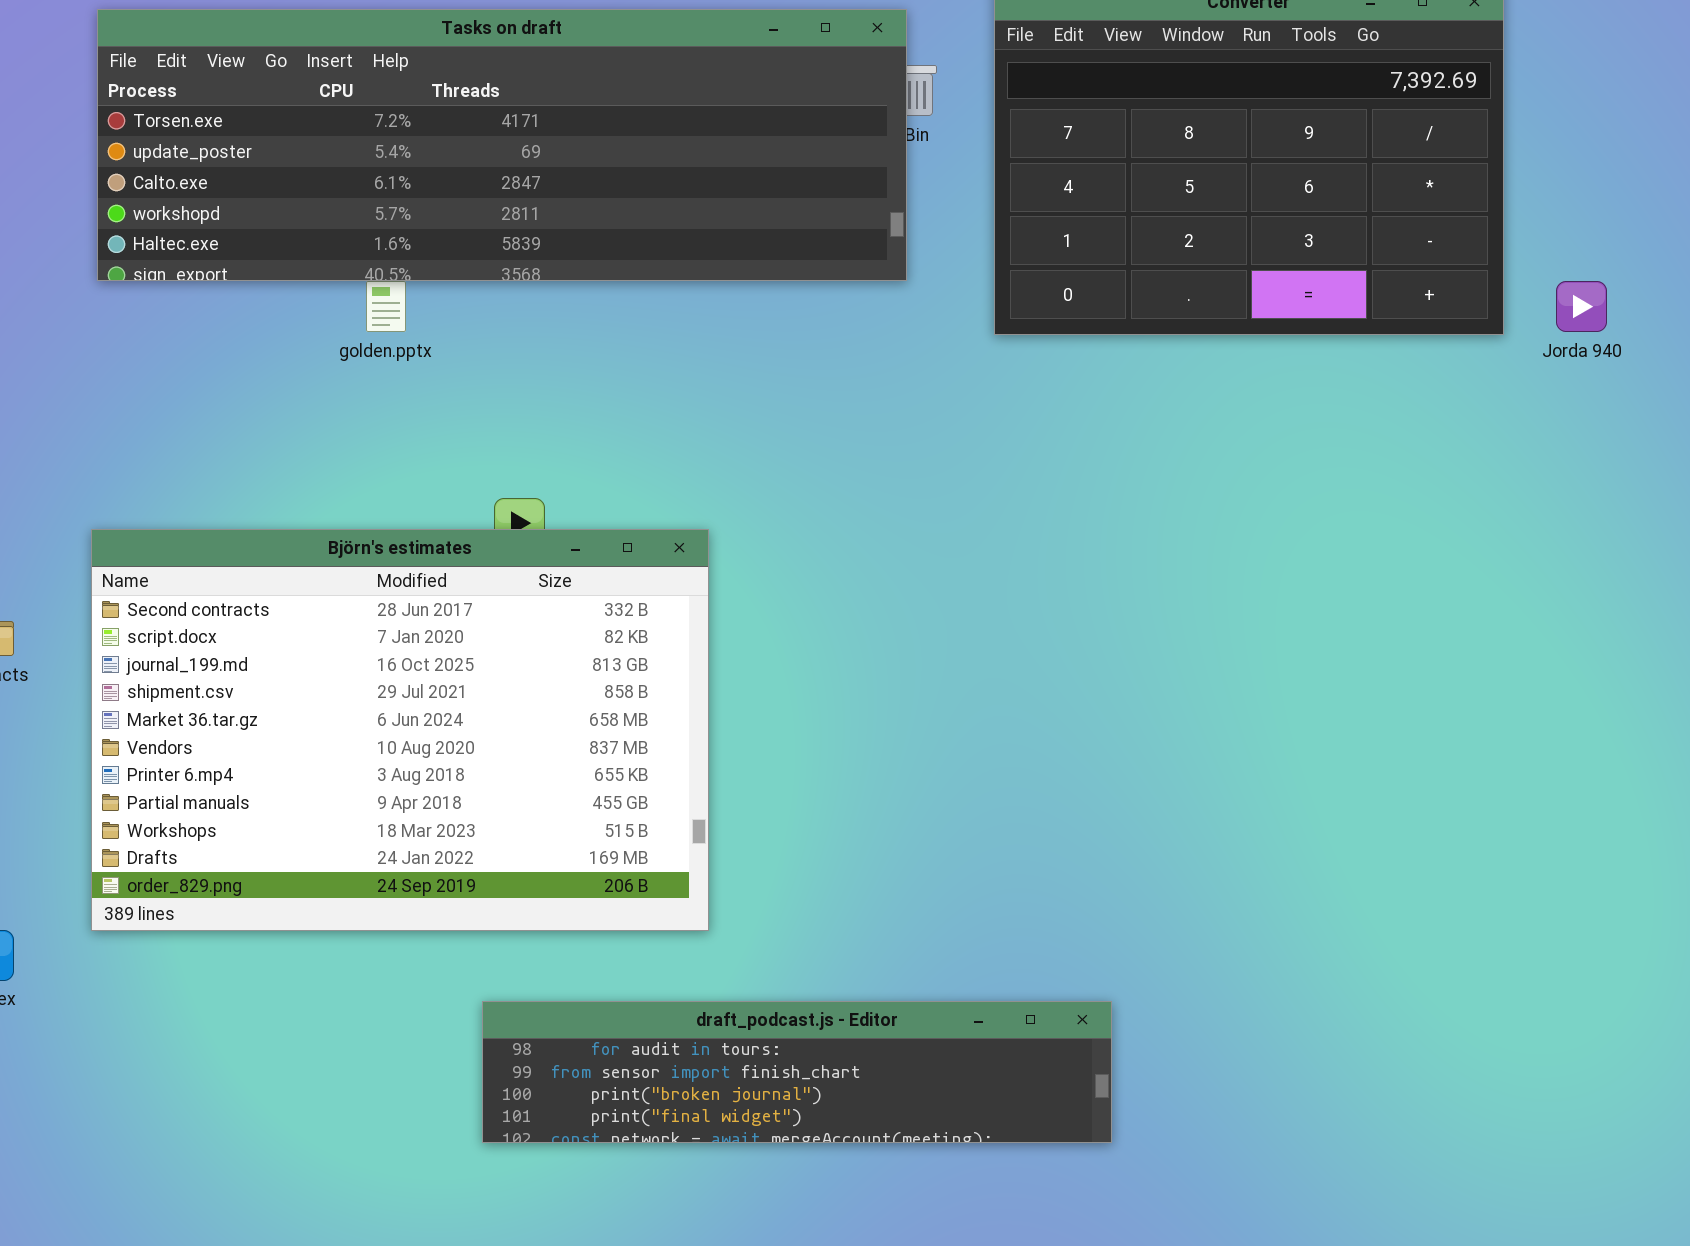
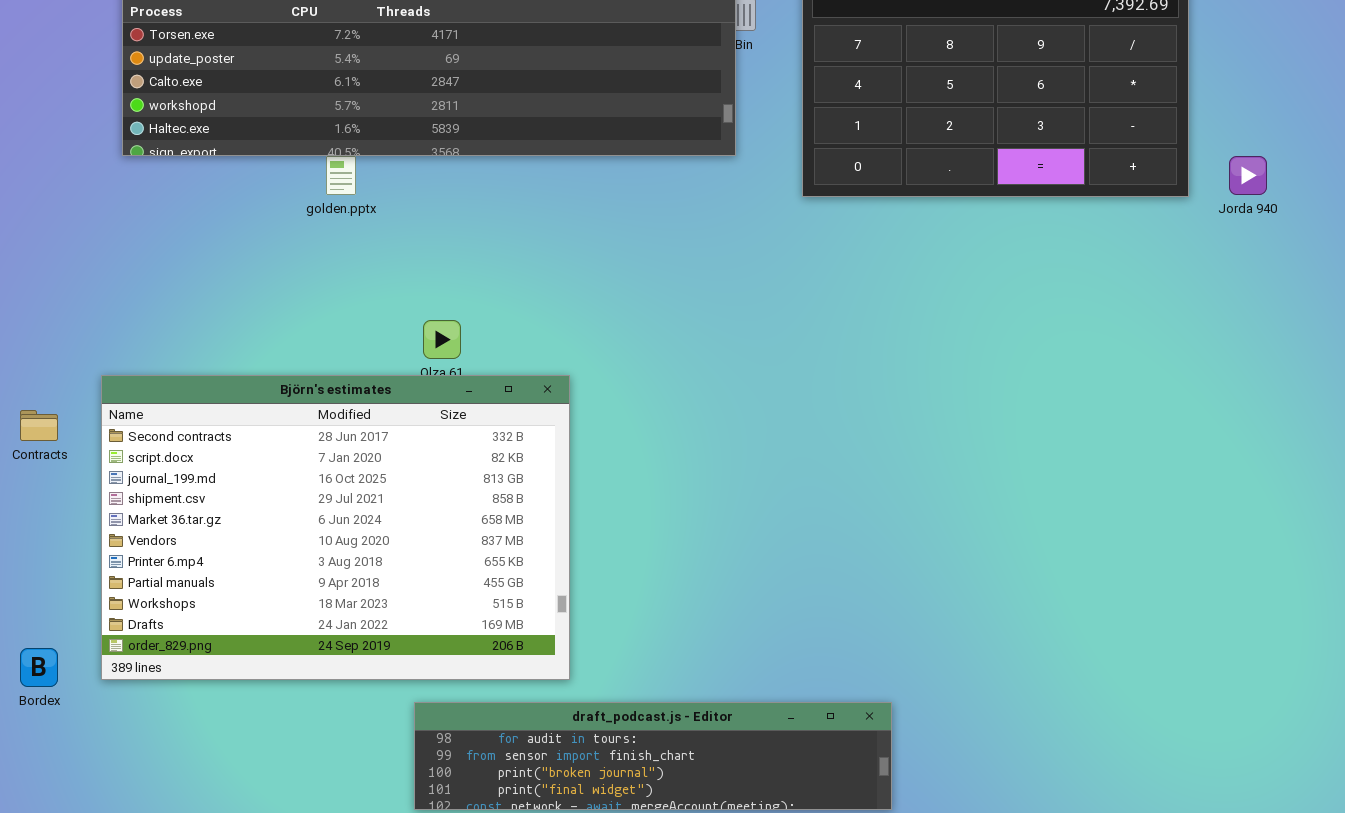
Björn's estimates: [91,529,709,931] -> [101,375,570,680], moved

